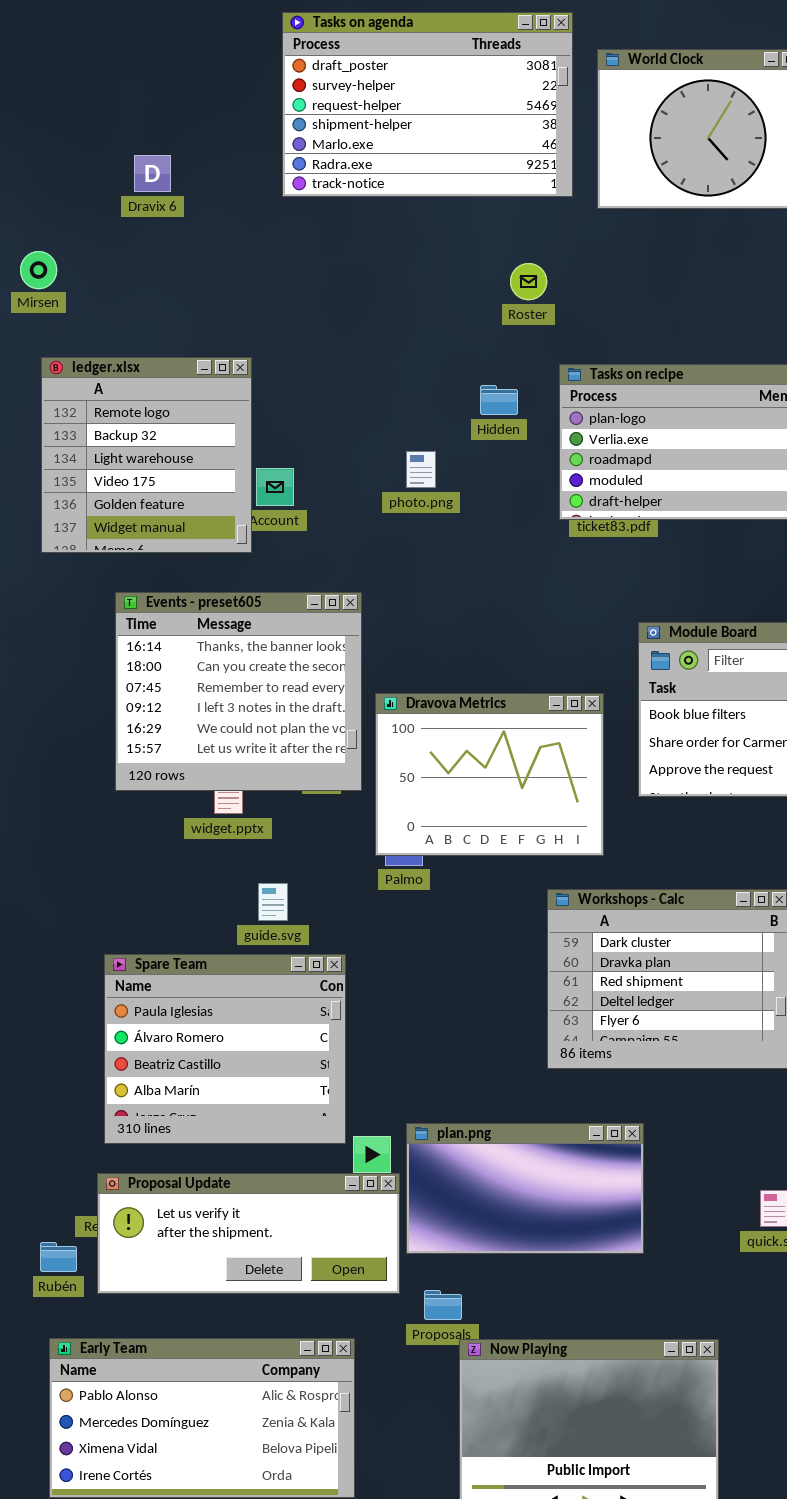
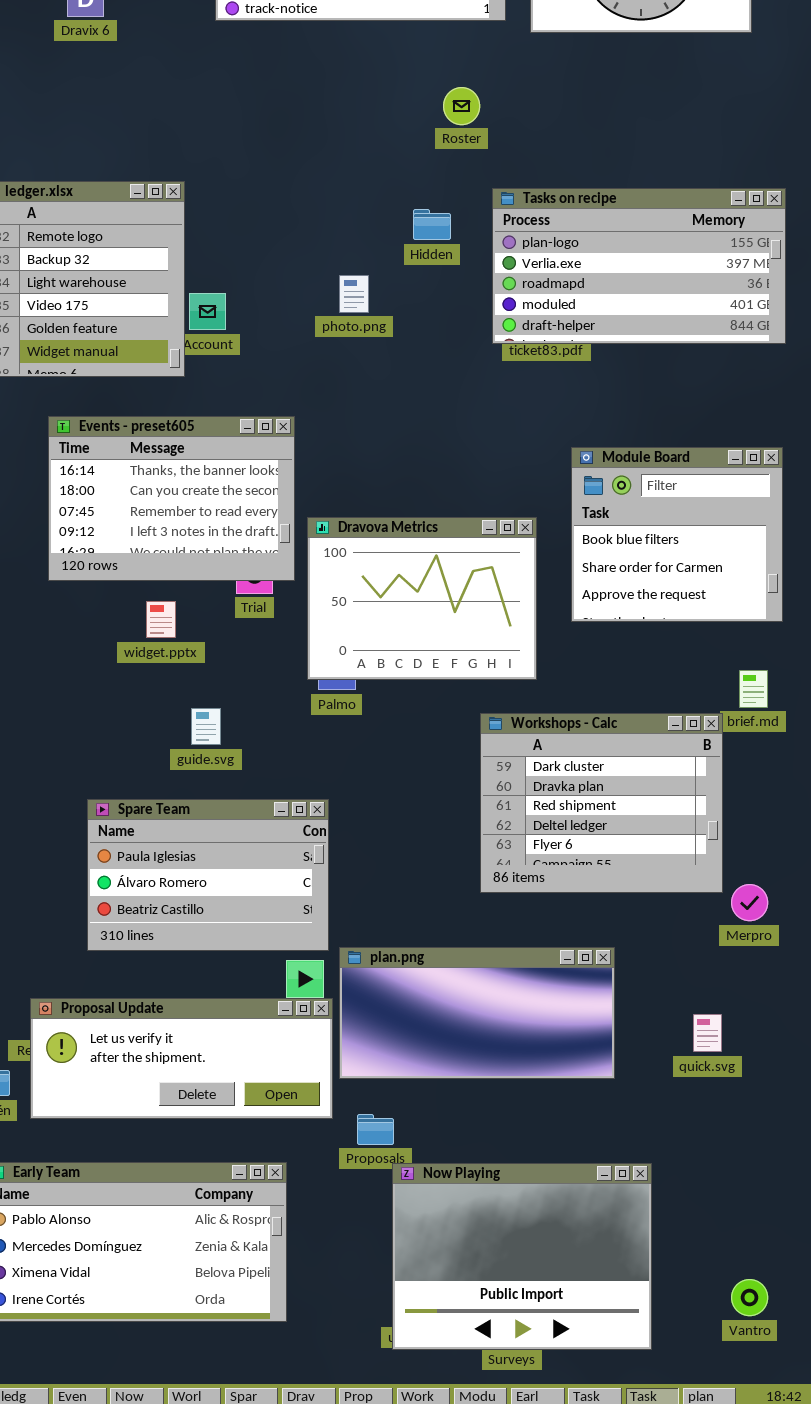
Events - preset605: [115,592,362,791] -> [48,416,295,581], resized
Spare Team: [104,954,346,1144] -> [87,799,329,951], moved, resized
plan.png: [406,1123,644,1254] -> [339,947,615,1079], resized

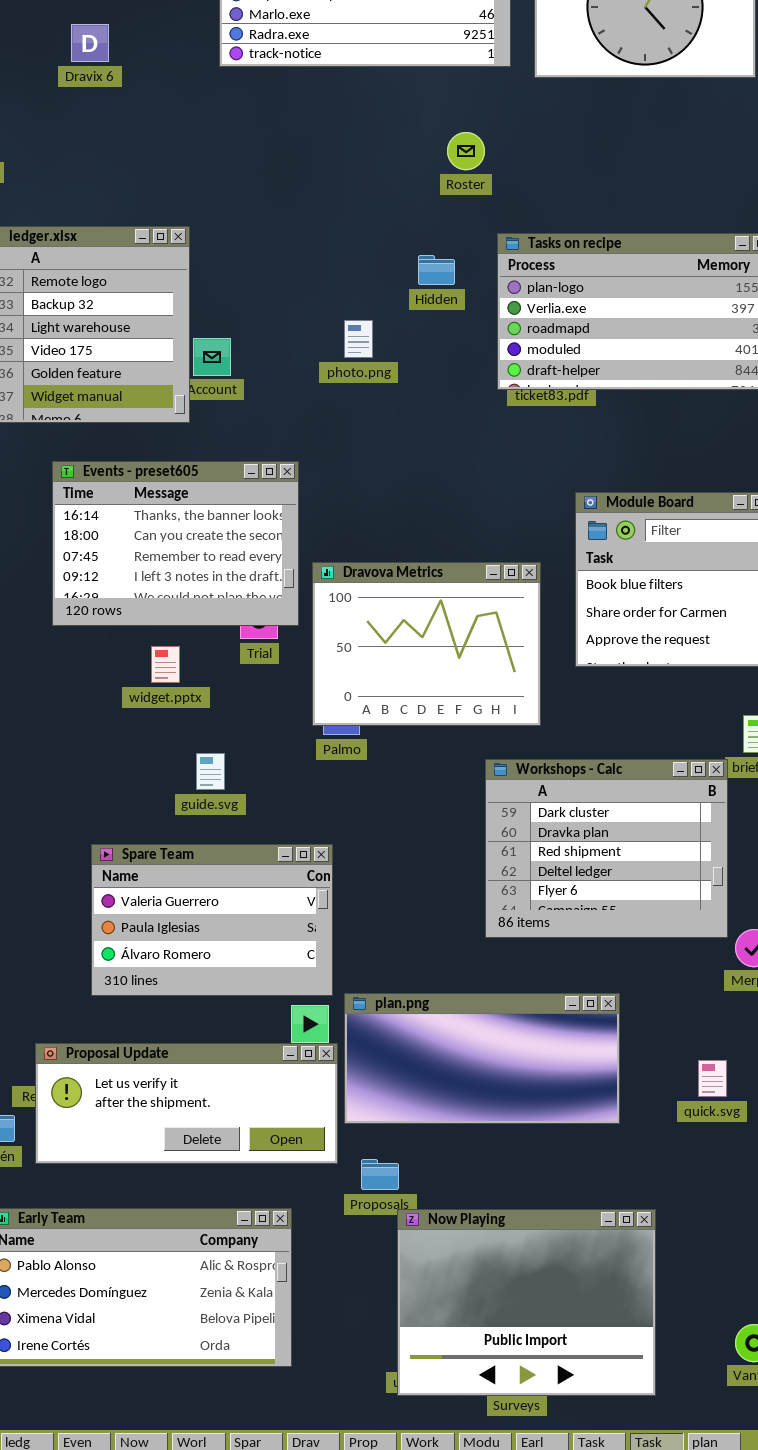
Spare Team: [87,799,329,951] -> [91,844,333,996], scrolled up 1 row

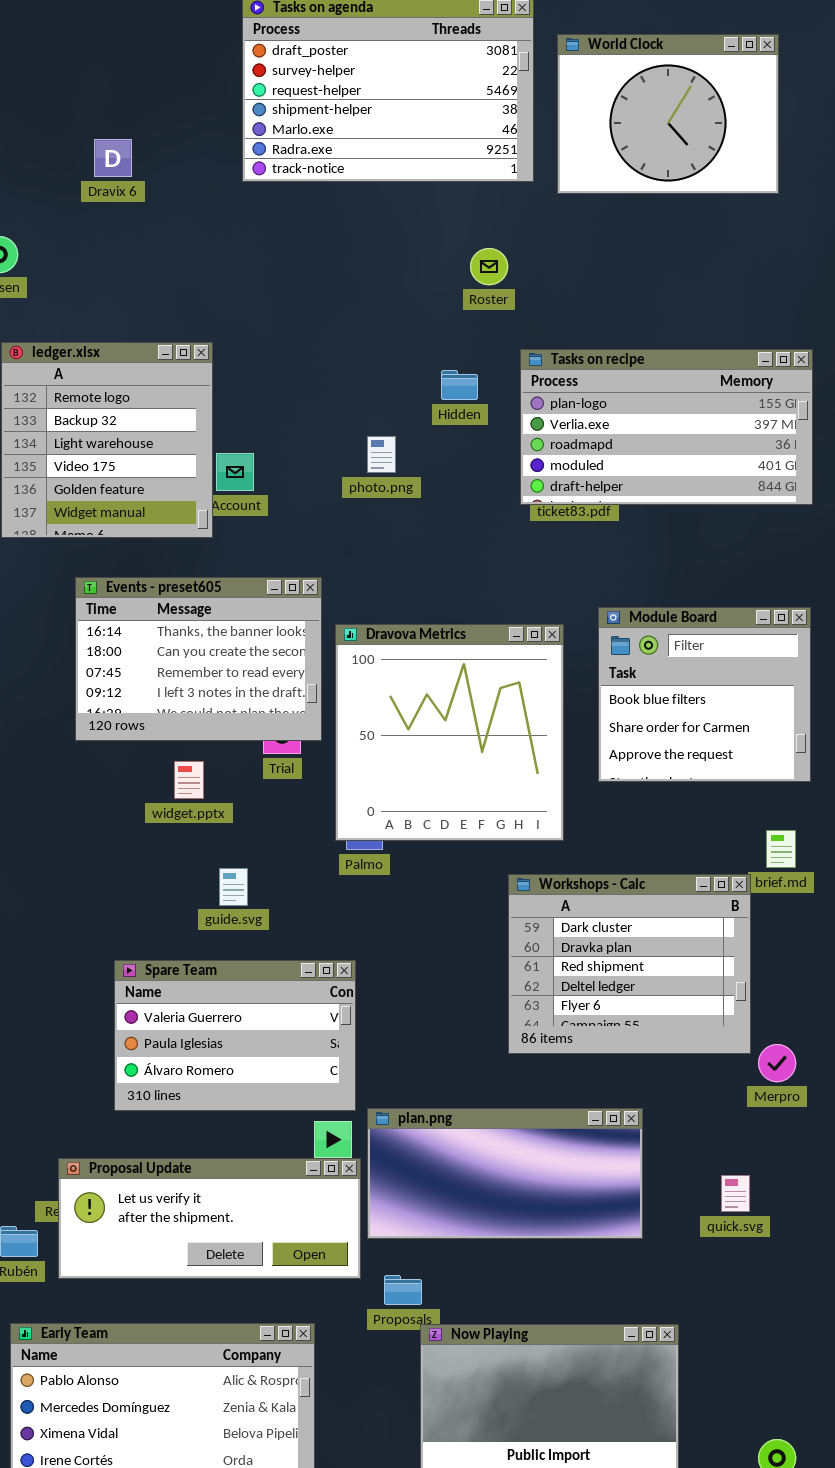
Dravova Metrics: [312,562,541,726] -> [335,624,564,841], resized

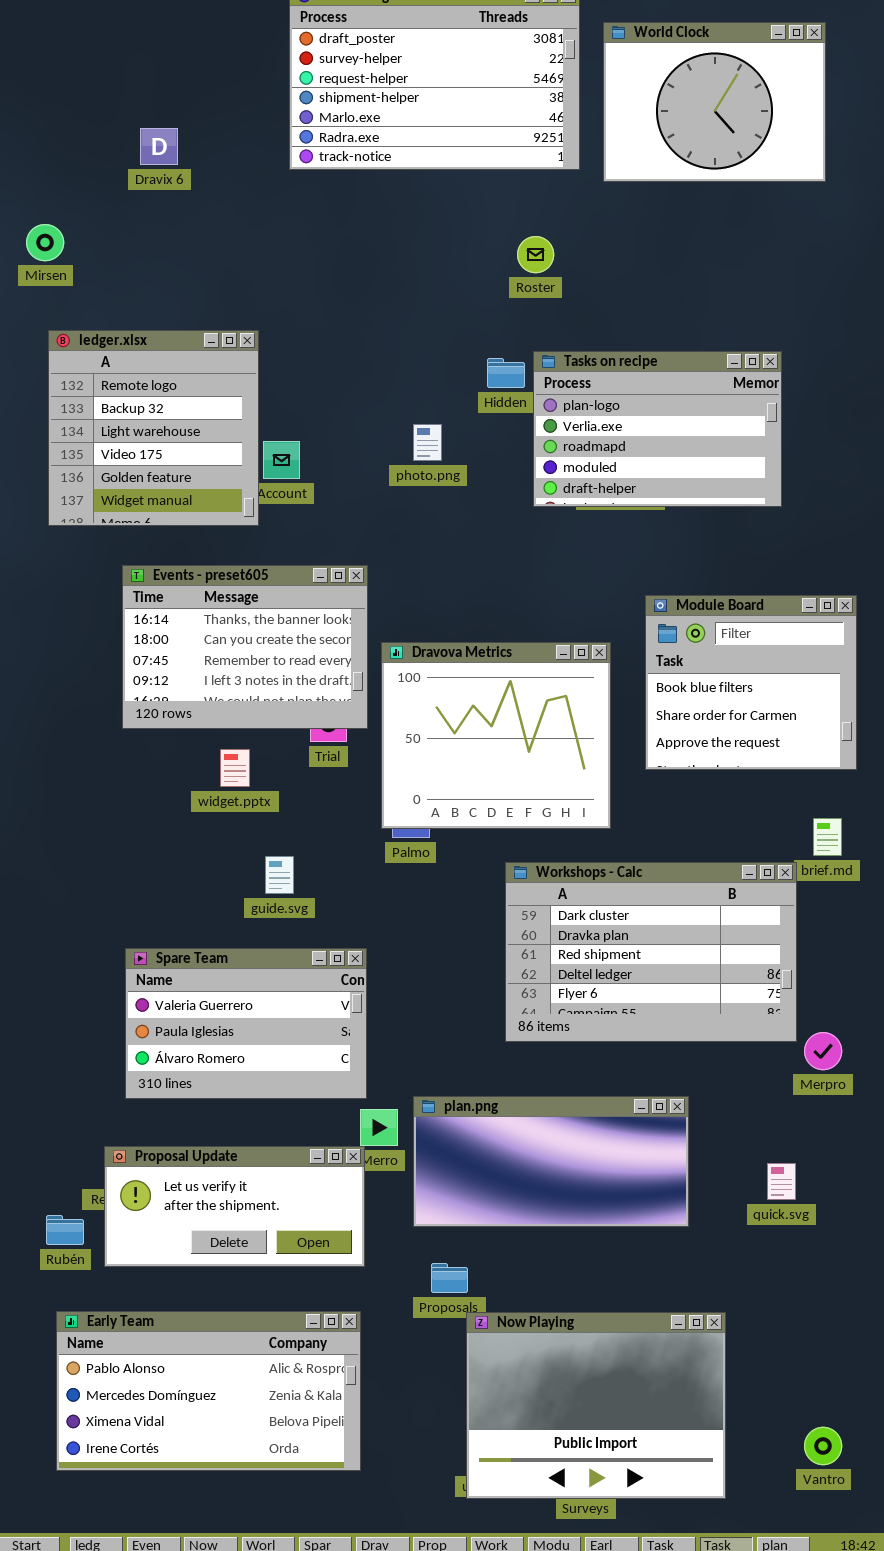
Tasks on recipe: [520,349,813,505] -> [533,351,782,507], moved, resized
Dravova Metrics: [335,624,564,841] -> [381,642,611,829], resized
Workshops - Calc: [508,874,751,1054] -> [505,862,797,1042], resized
Spare Team: [114,960,356,1111] -> [125,948,367,1099], moved
Proposal Update: [58,1158,361,1279] -> [104,1146,365,1267], resized

